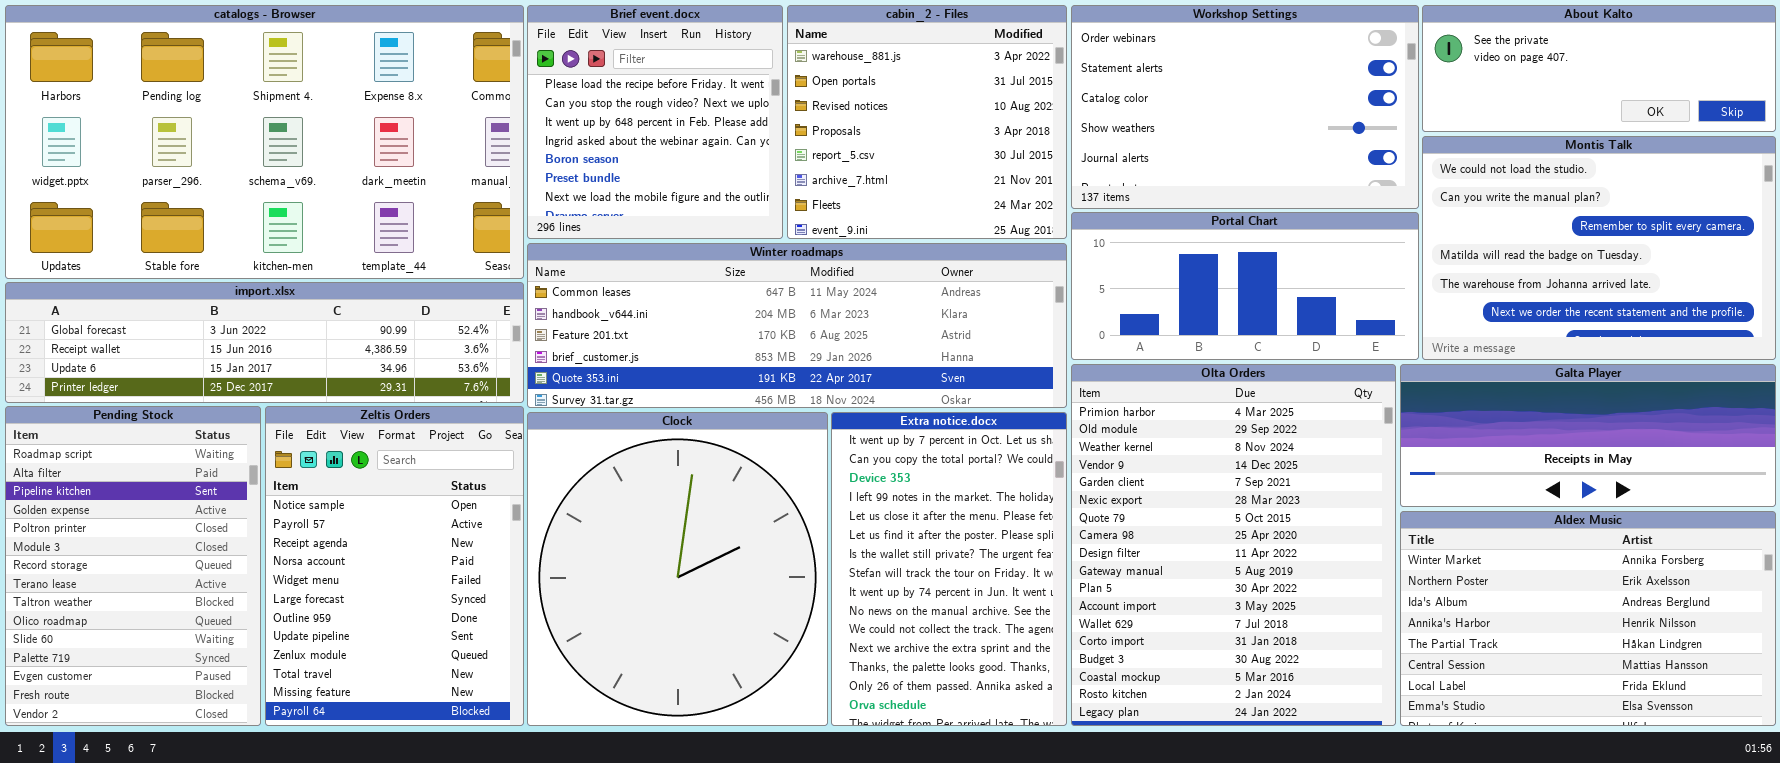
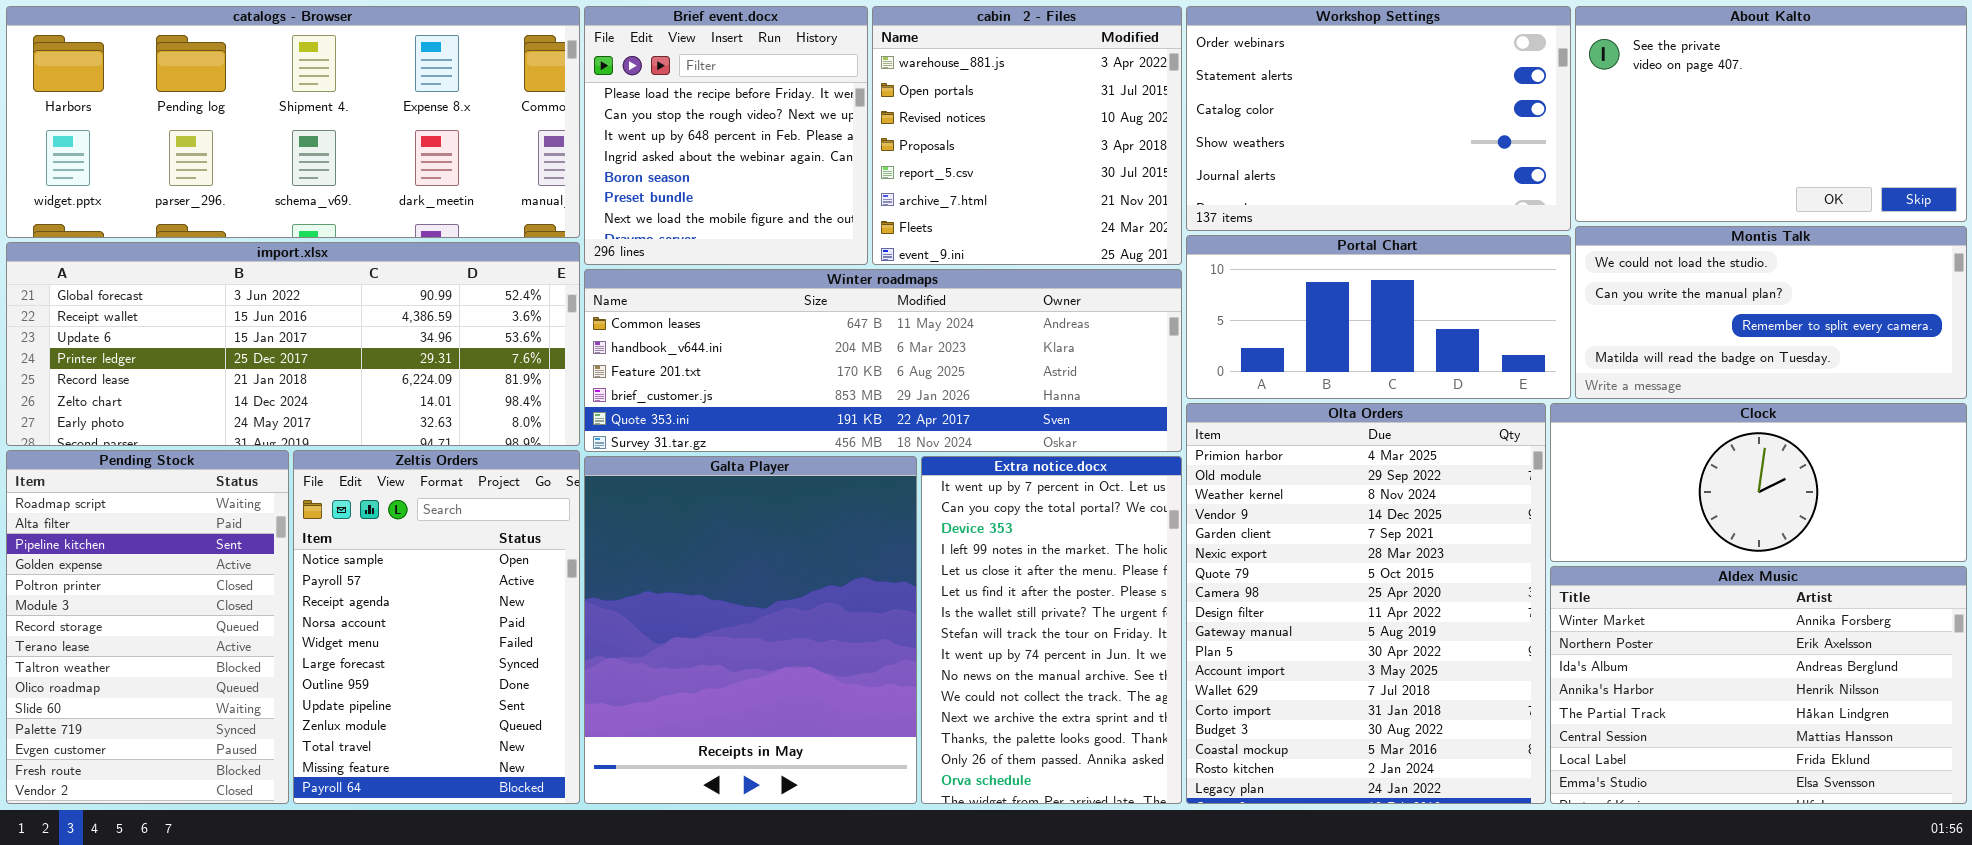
catalogs - Browser: [5,5,524,279] -> [6,6,580,238], resized
About Kalto: [1422,5,1776,132] -> [1575,6,1967,222], resized
Montis Talk: [1422,136,1776,360] -> [1575,226,1967,399], resized
import.xlsx: [5,282,524,403] -> [6,242,580,446], resized
Galta Player: [1400,364,1776,507] -> [584,456,917,804], moved, resized
Clock: [527,412,828,726] -> [1550,403,1967,562], moved, resized

